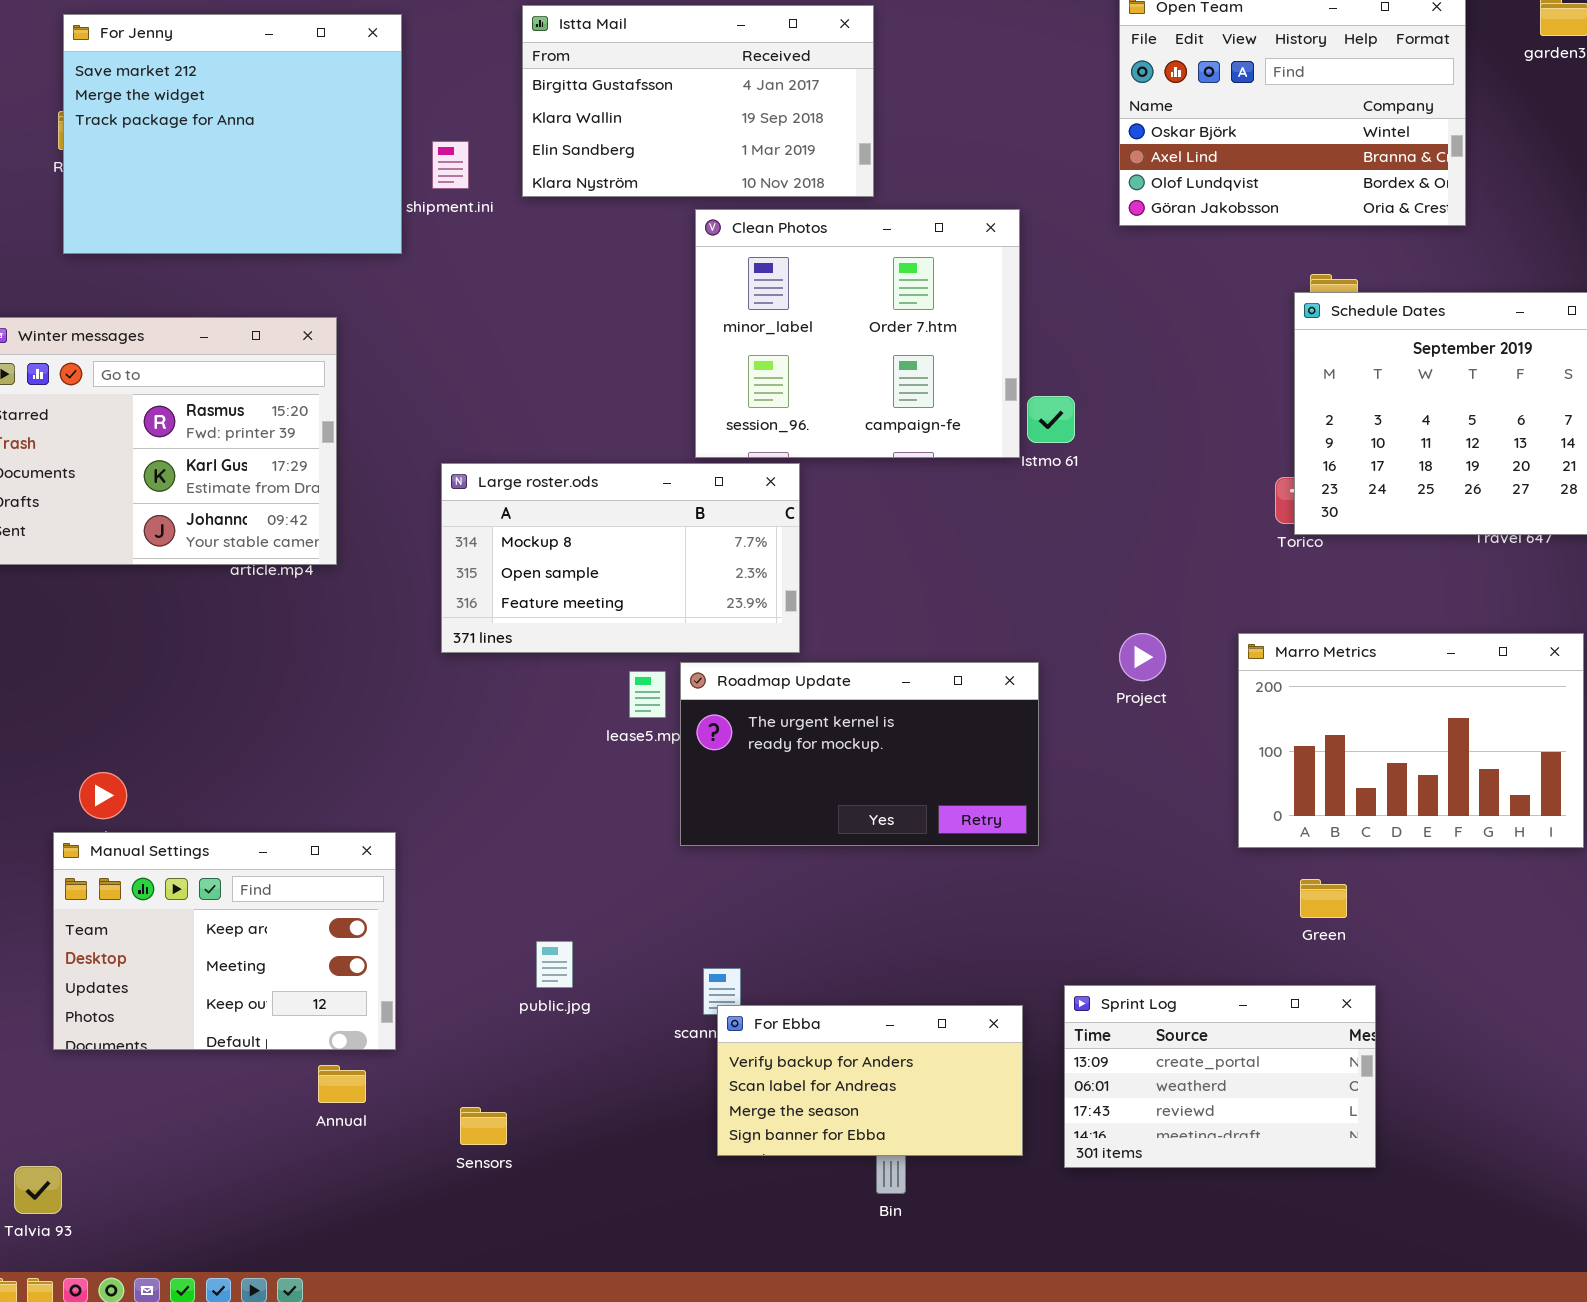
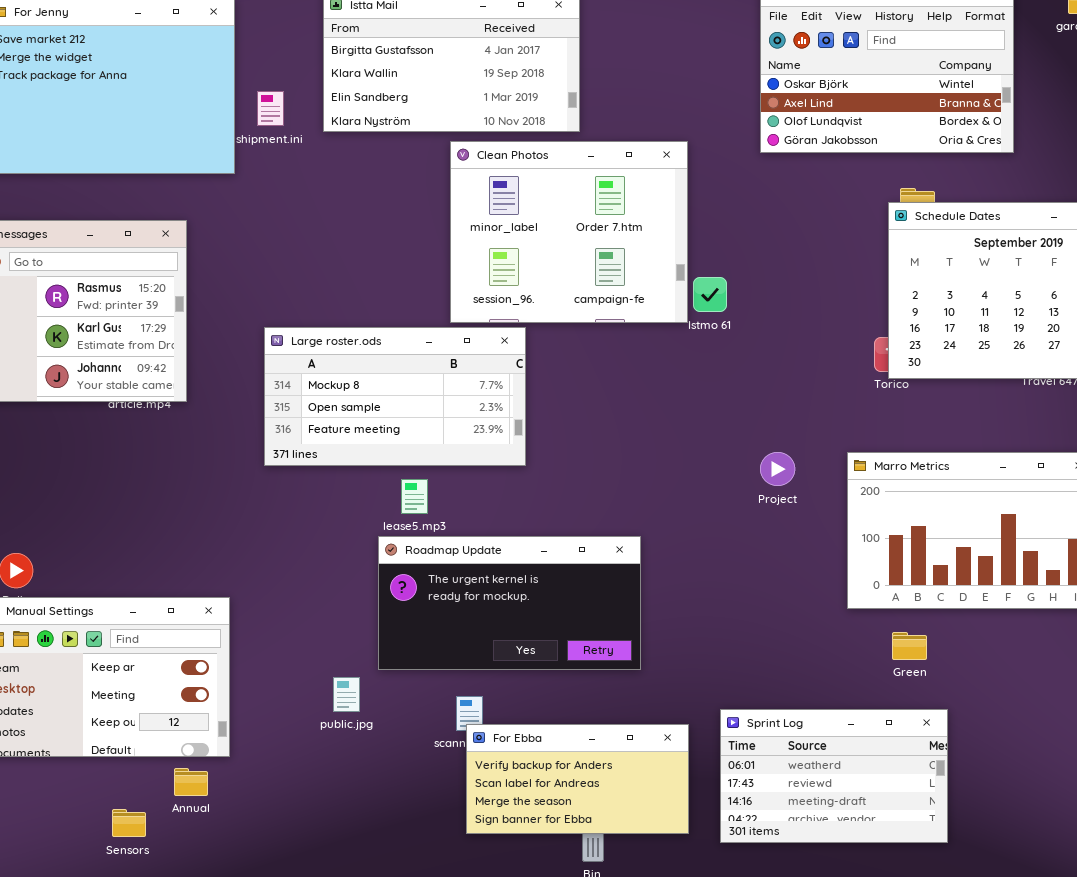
Roadmap Update: [680,662,1039,846] -> [378,536,641,670], moved
Sprint Log: [1064,985,1376,1168] -> [720,709,948,843], scrolled down 1 row
Sensors: [460,1107,507,1145] -> [112,809,146,837], moved

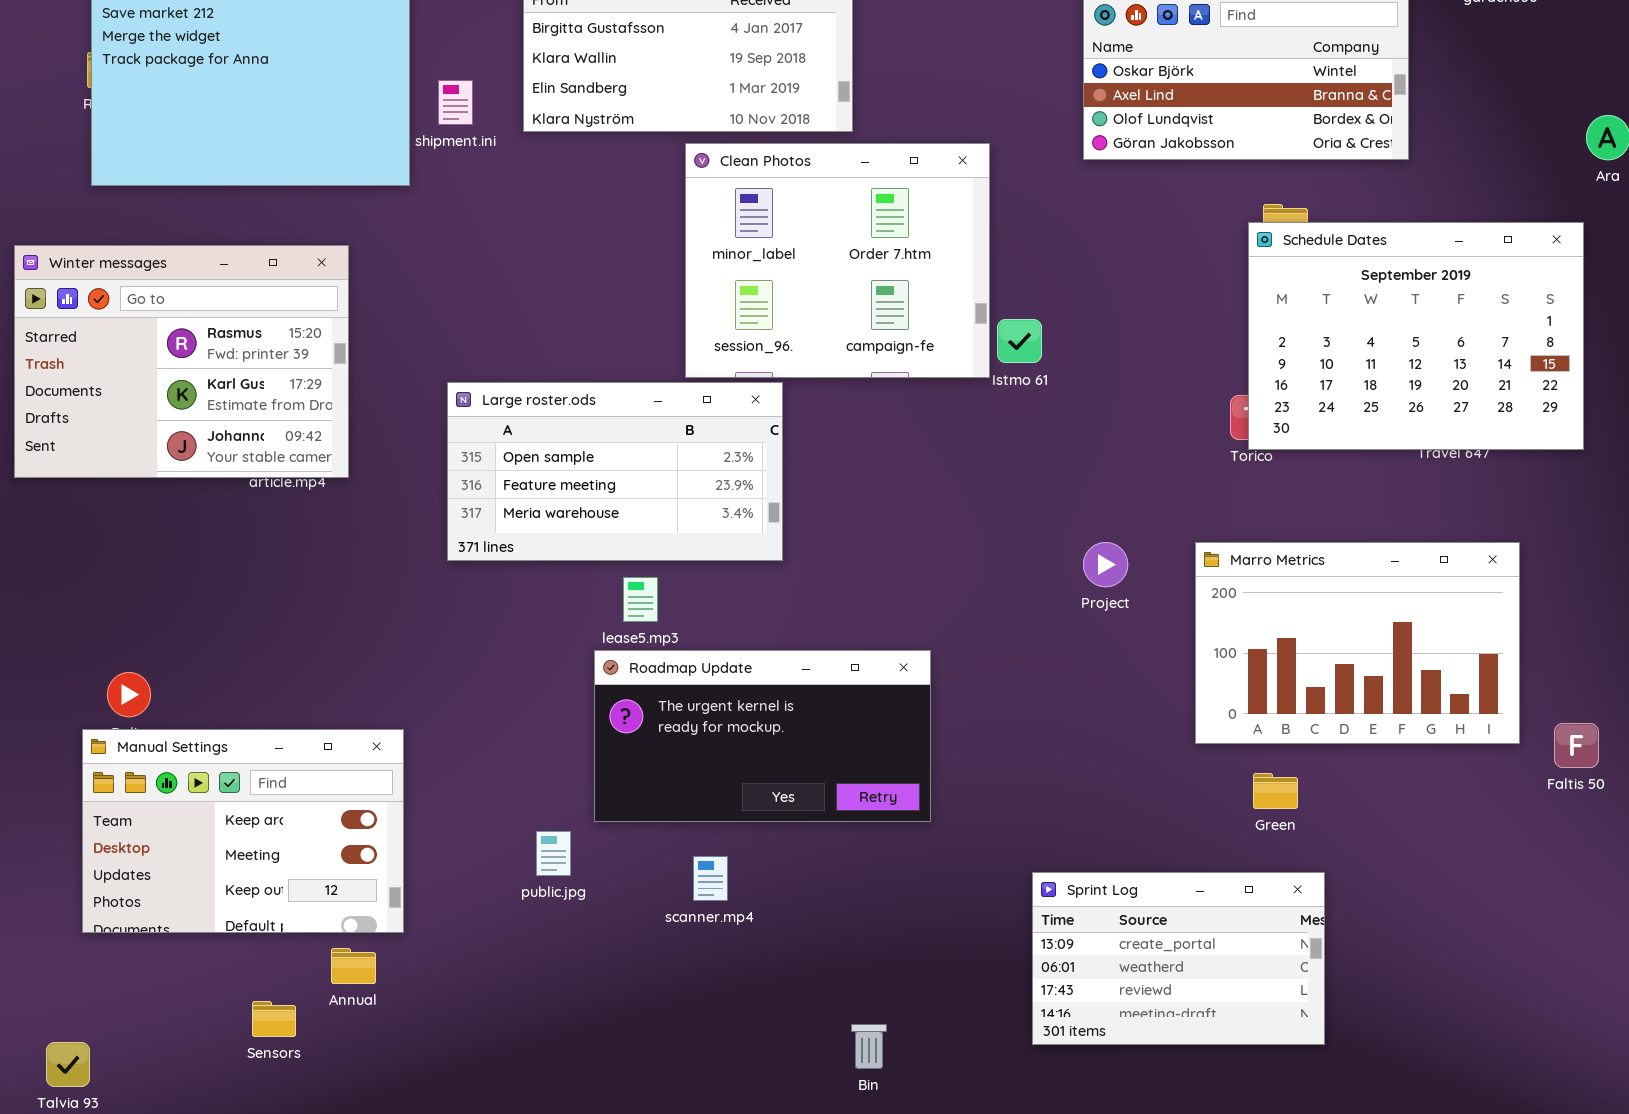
Large roster.ods: [264,327,526,466] -> [447,382,783,561], scrolled down 1 row
Sprint Log: [720,709,948,843] -> [1032,872,1325,1045], scrolled up 1 row
For Ebba: [466,724,689,834] -> none, closed

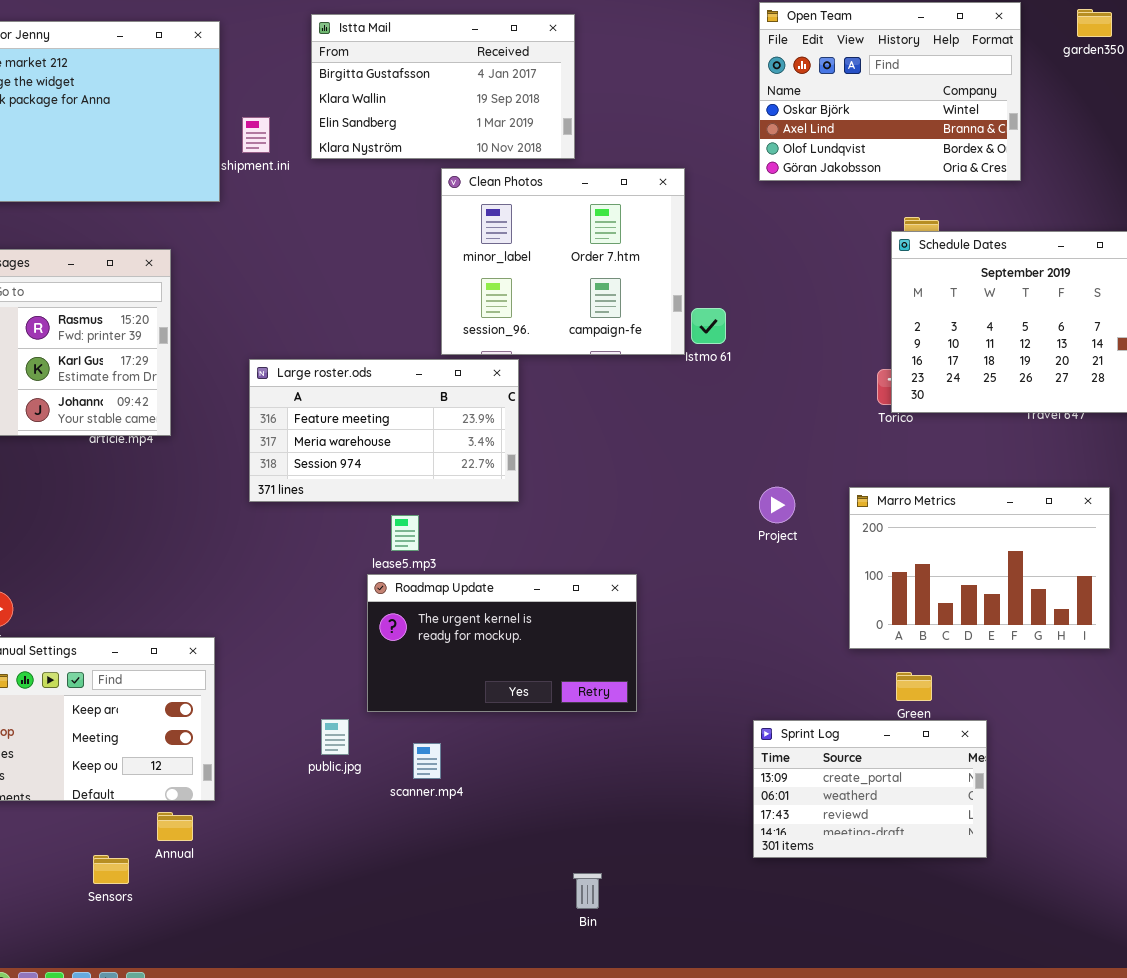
Large roster.ods: [447,382,783,561] -> [249,359,519,502], scrolled down 1 row
scanner.mp4: [693,856,728,901] -> [413,743,441,779], moved
Sprint Log: [1032,872,1325,1045] -> [753,720,987,858], moved

